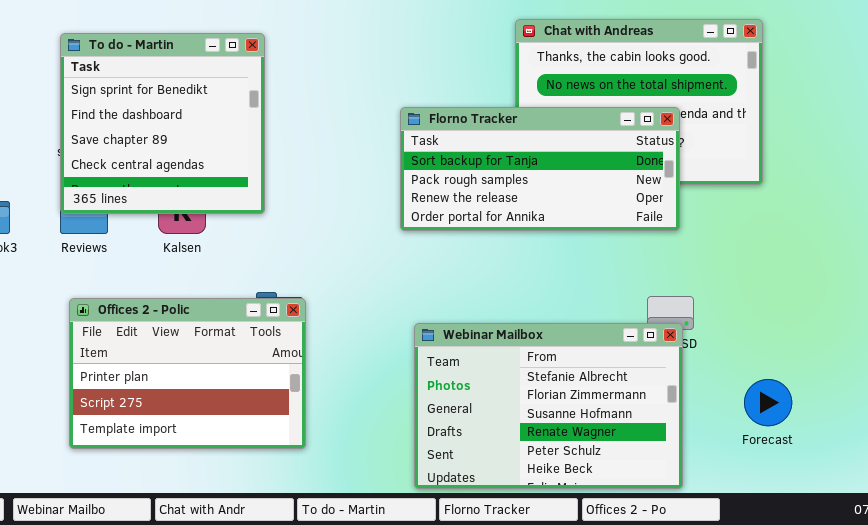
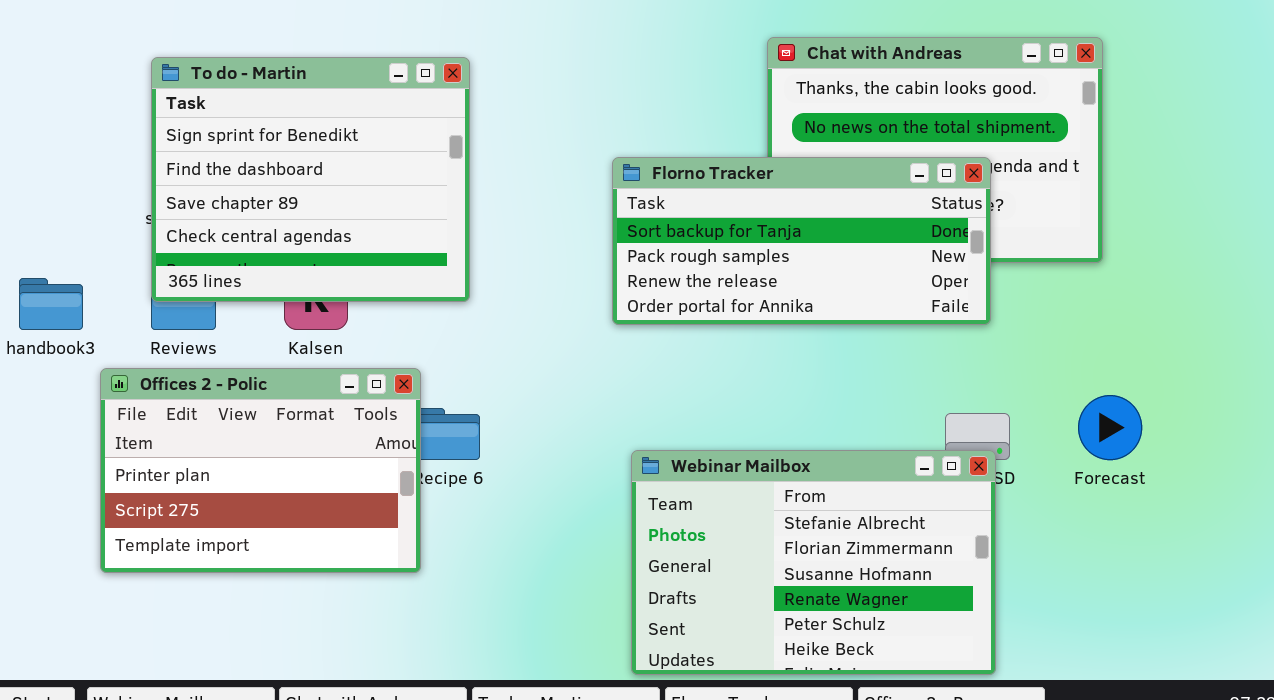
To do - Martin: [60,33,265,214] -> [151,57,470,302], resized
Offices 2 - Polic: [69,298,306,449] -> [100,368,421,573], moved
Forecast: [744,379,792,426] -> [1078,395,1142,460], moved

